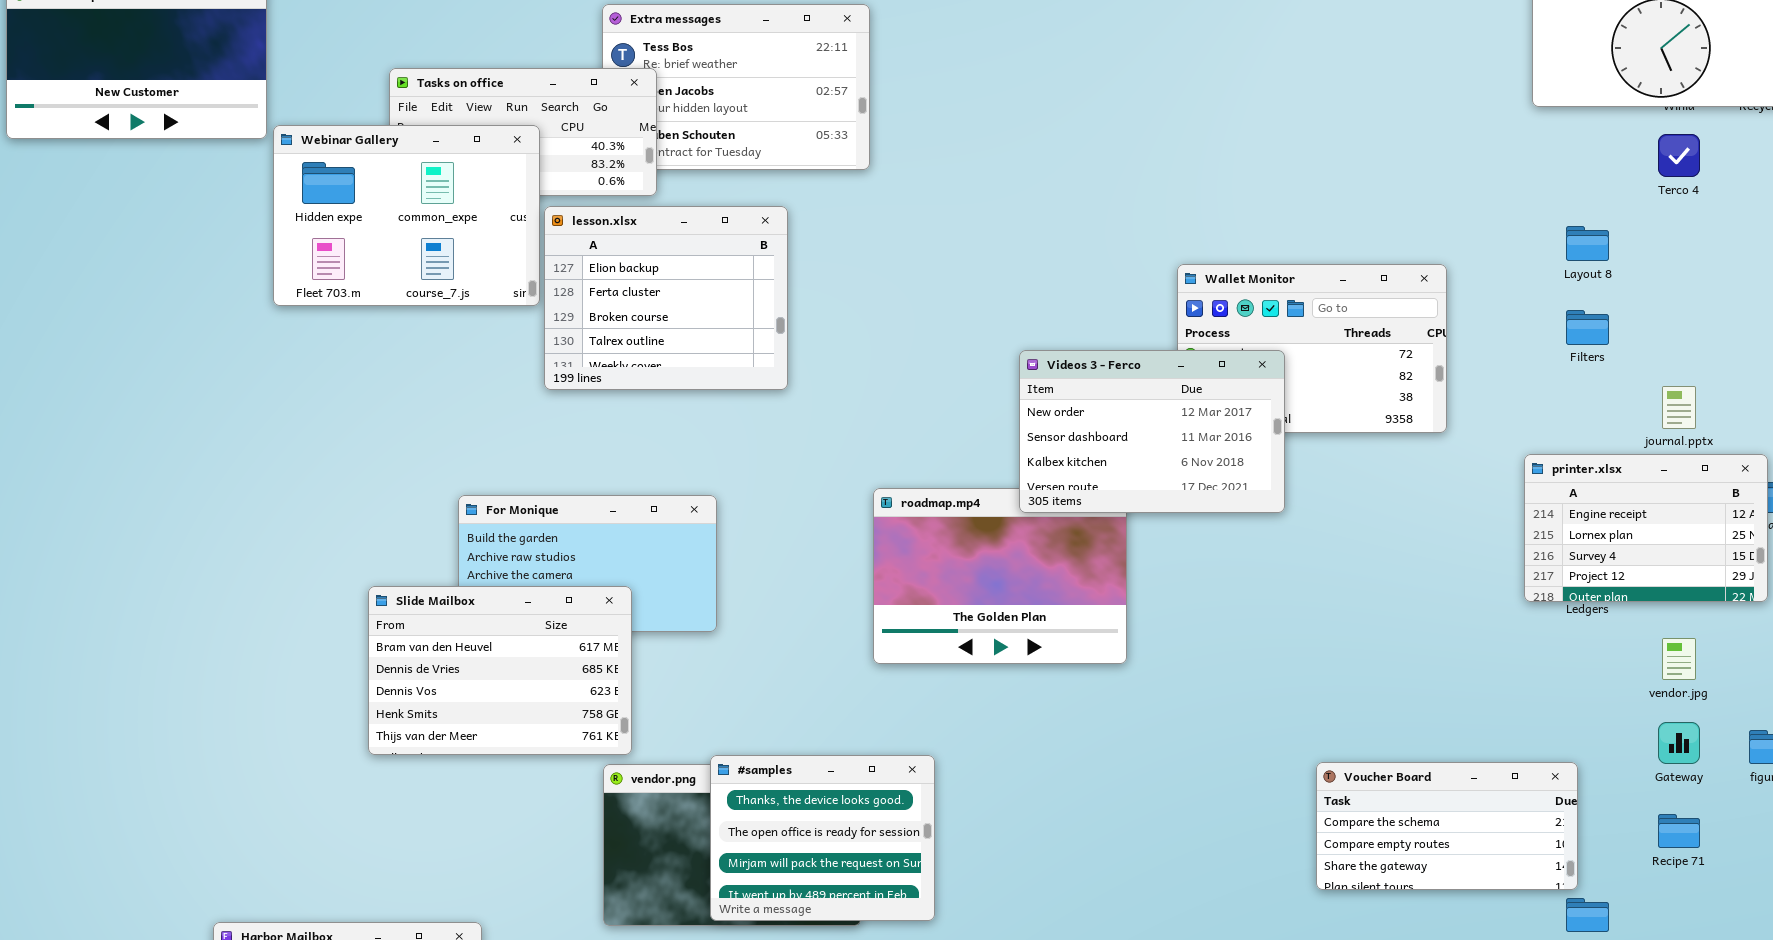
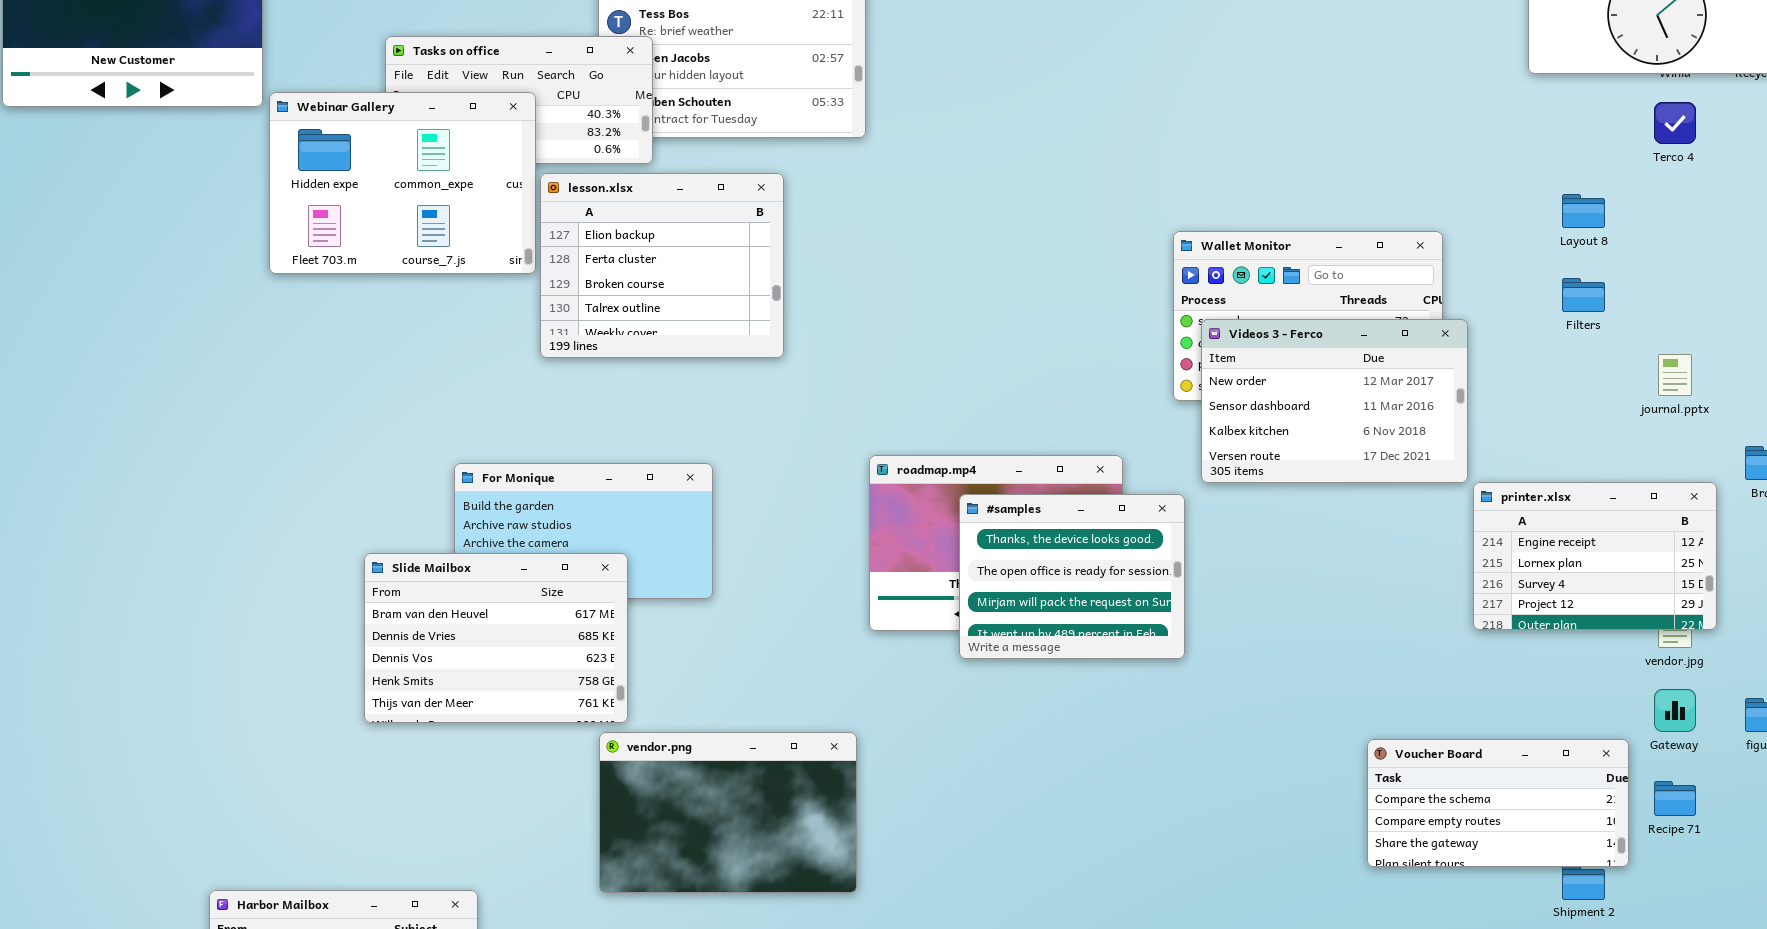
Videos 3 - Ferco: [1019,350,1285,513] -> [1201,319,1468,483], moved
printer.xlsx: [1524,454,1768,602] -> [1473,482,1717,630], moved
#samples: [710,755,935,921] -> [959,494,1185,659], moved
Voucher Board: [1316,762,1578,890] -> [1367,739,1629,867], moved

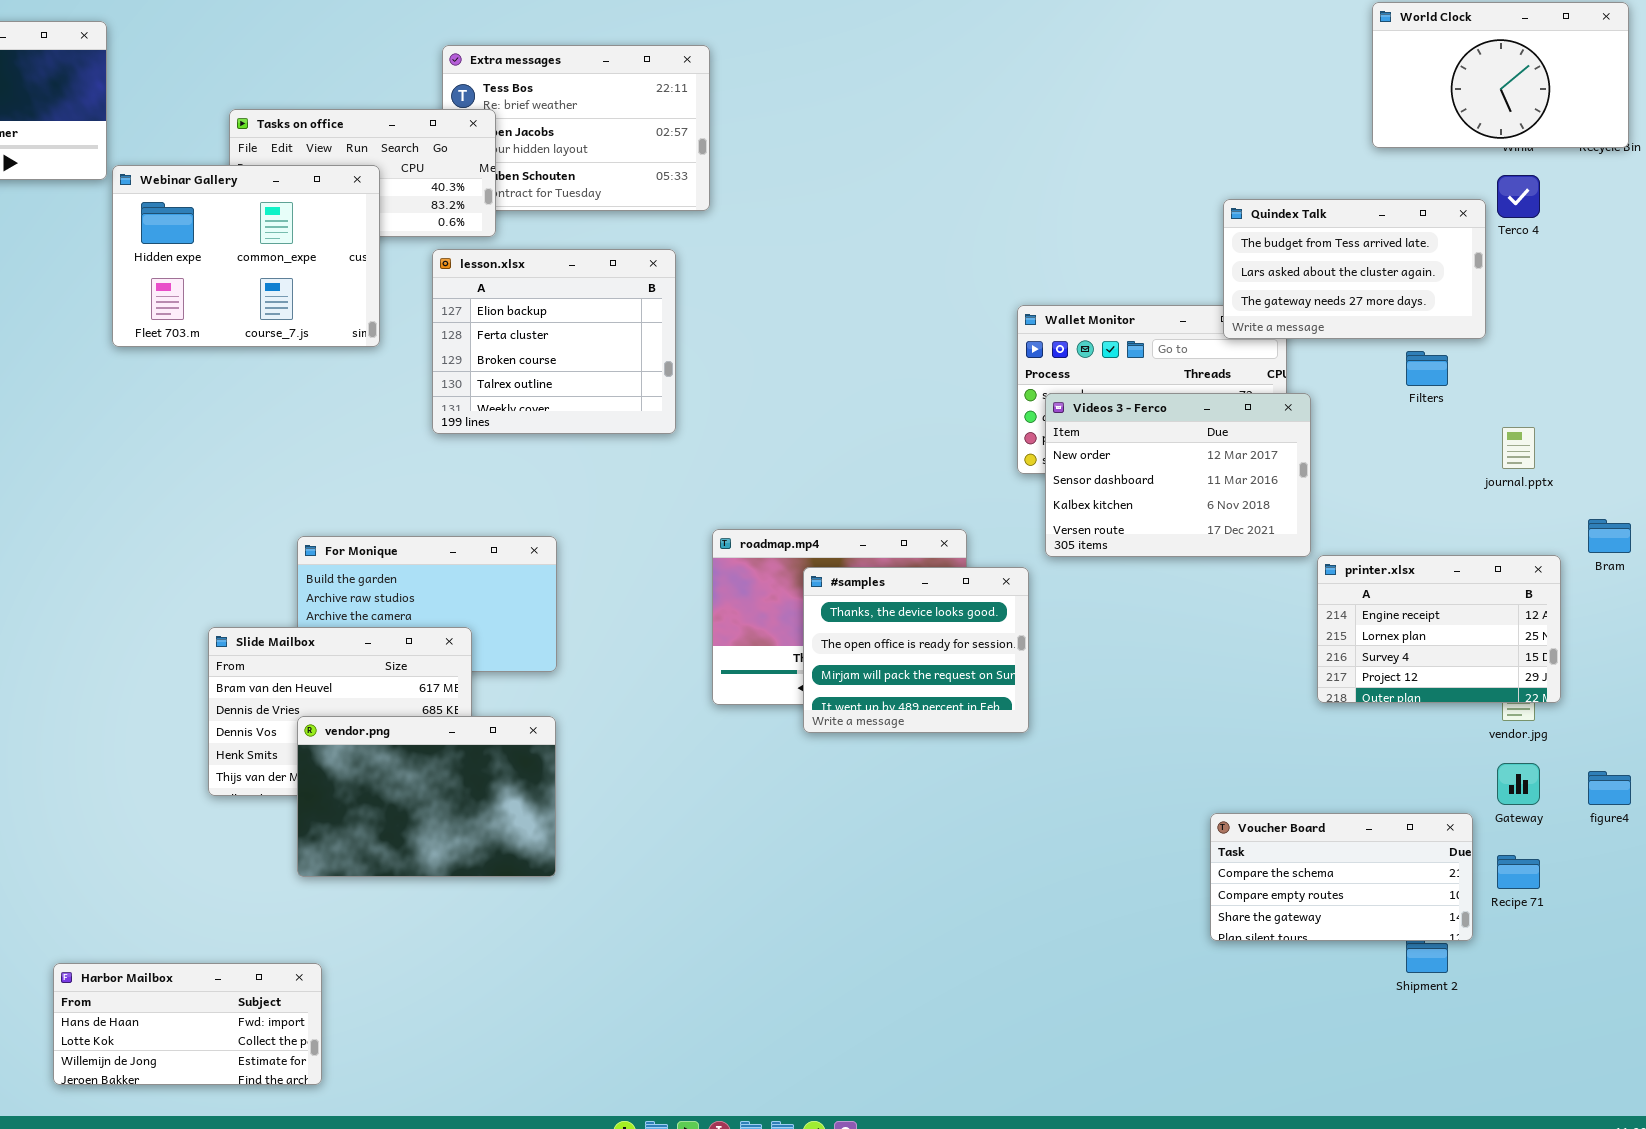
Quindex Talk: none -> [1223,199,1486,339], opened
lesson.xlsx: [540,173,784,358] -> [432,249,676,434], moved
vendor.png: [599,732,857,893] -> [297,716,556,877], moved

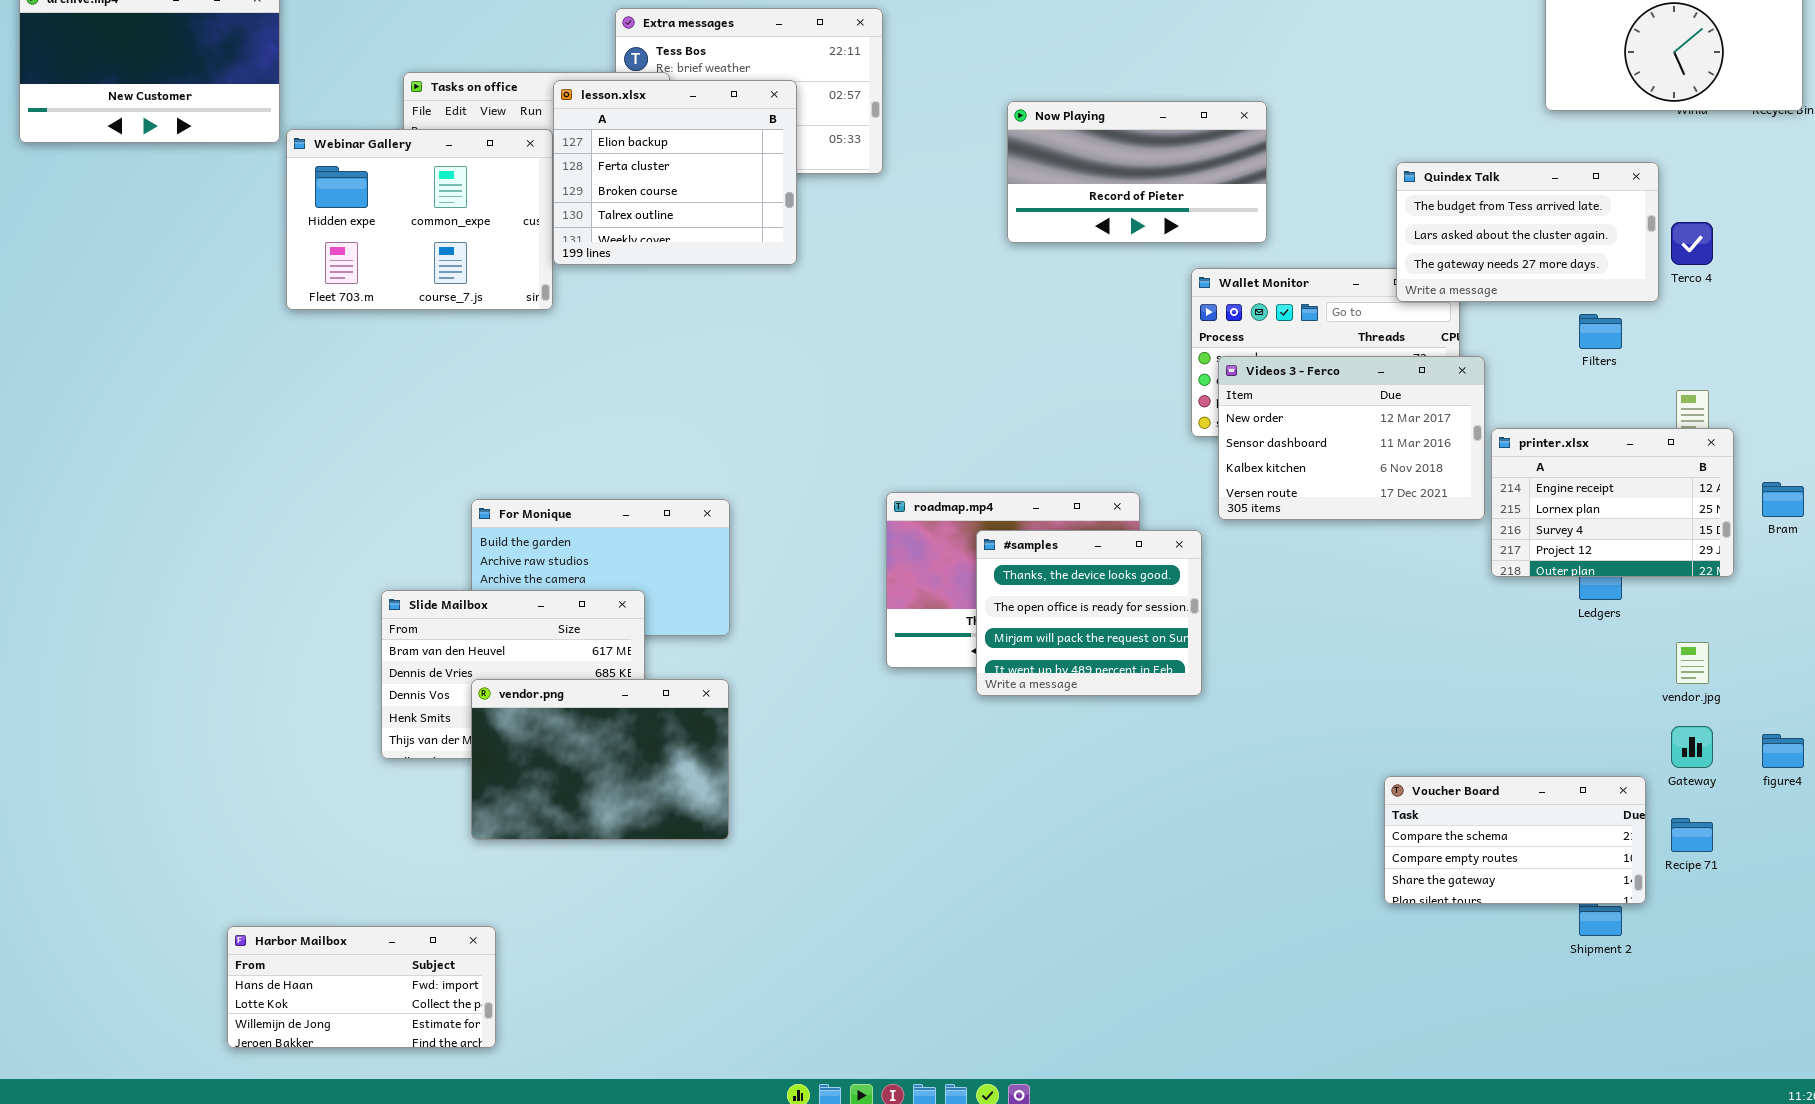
Now Playing: none -> [1007,101,1267,243], opened
Terco 4: [1497,175,1540,218] -> [1671,222,1713,265], moved
lesson.xlsx: [432,249,676,434] -> [553,80,797,265], moved
printer.xlsx: [1317,555,1561,703] -> [1491,428,1734,577], moved

